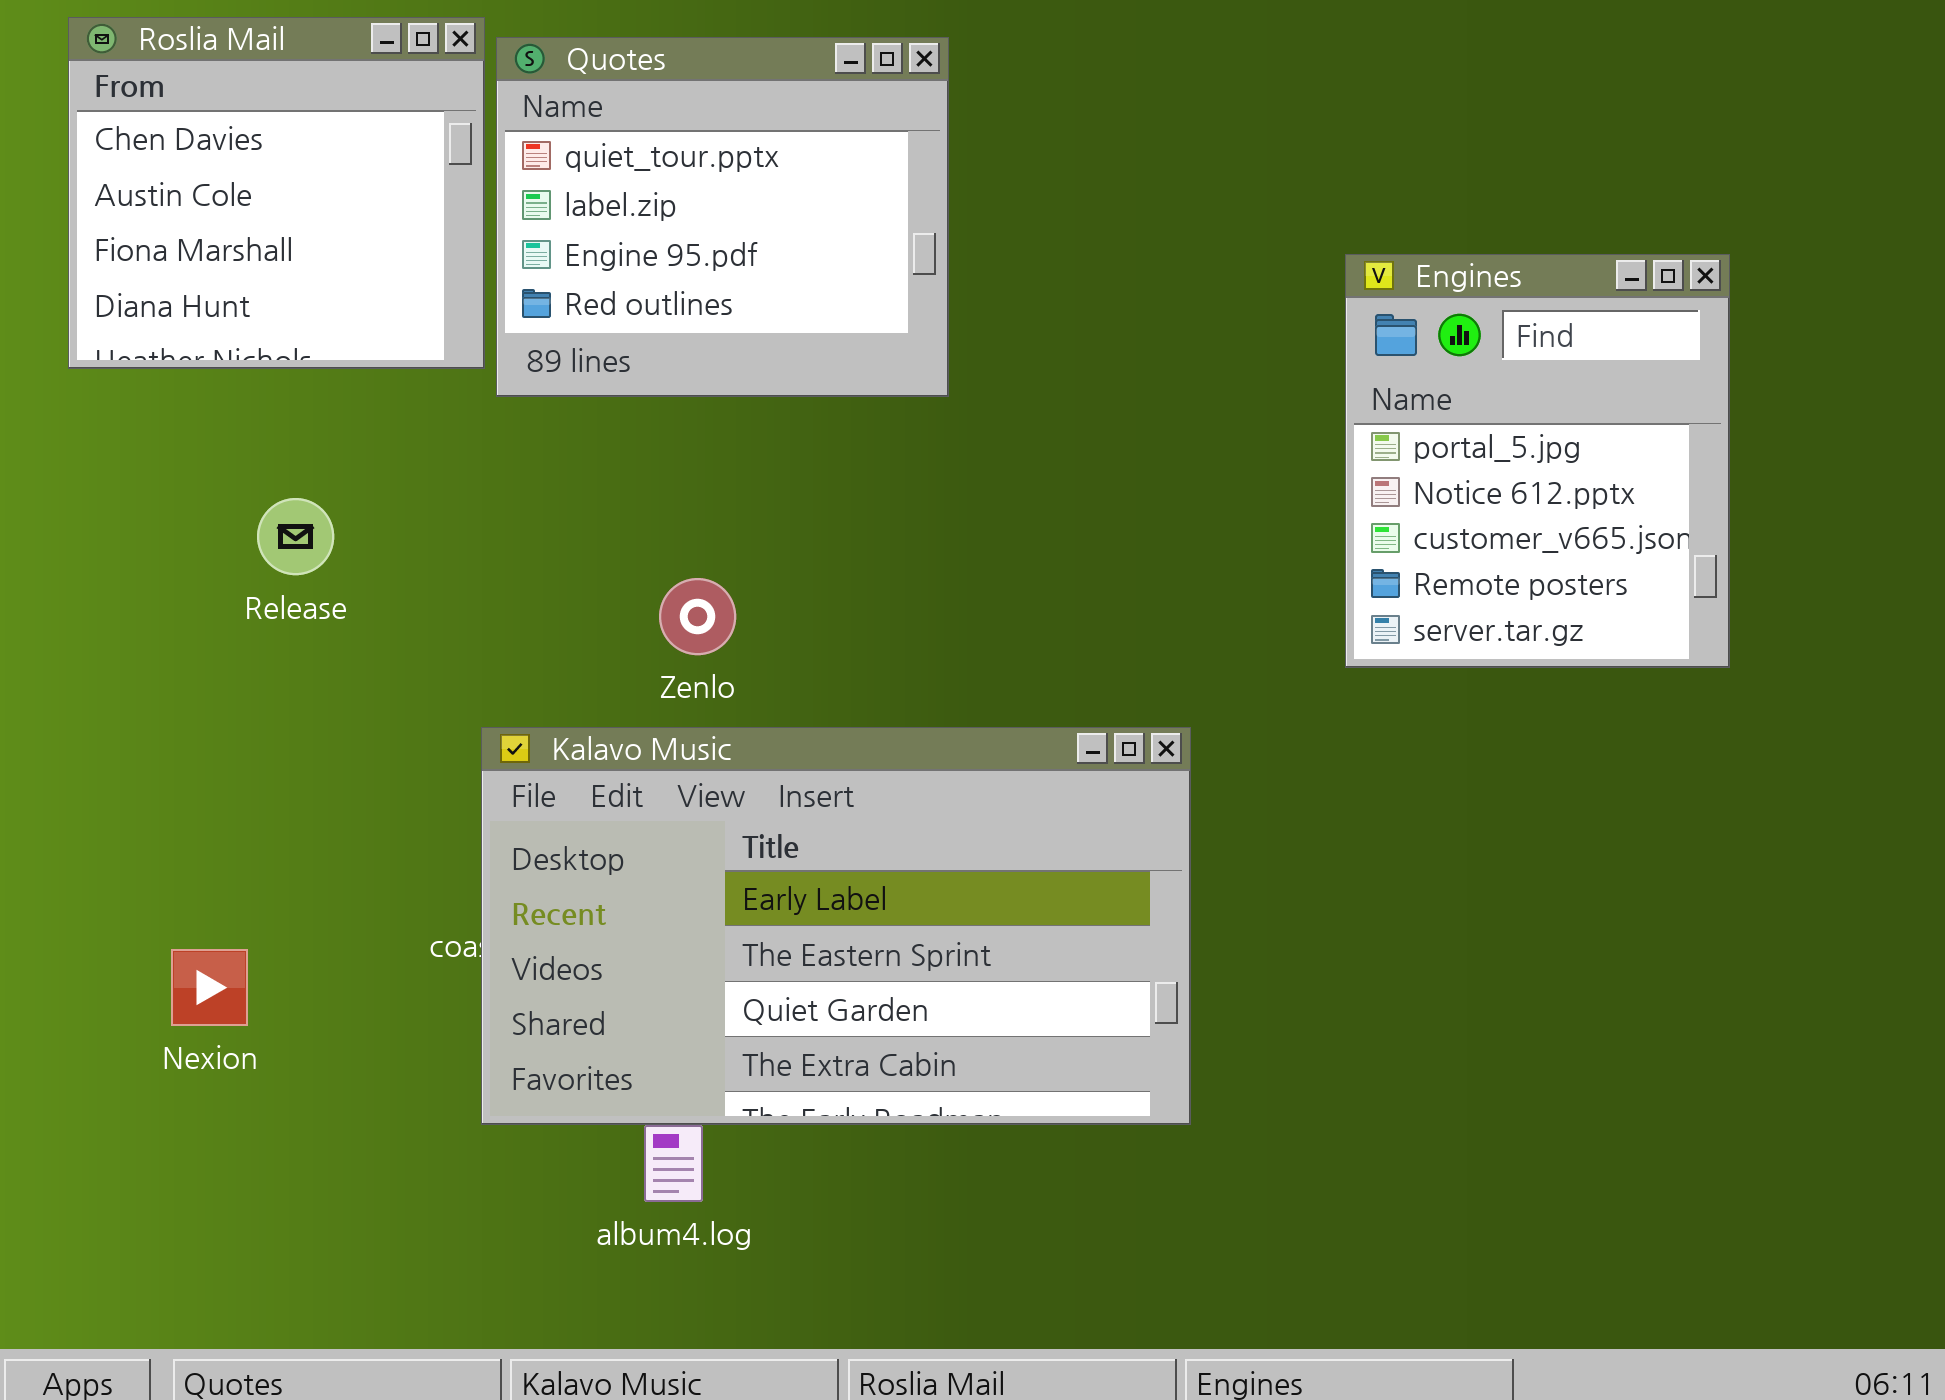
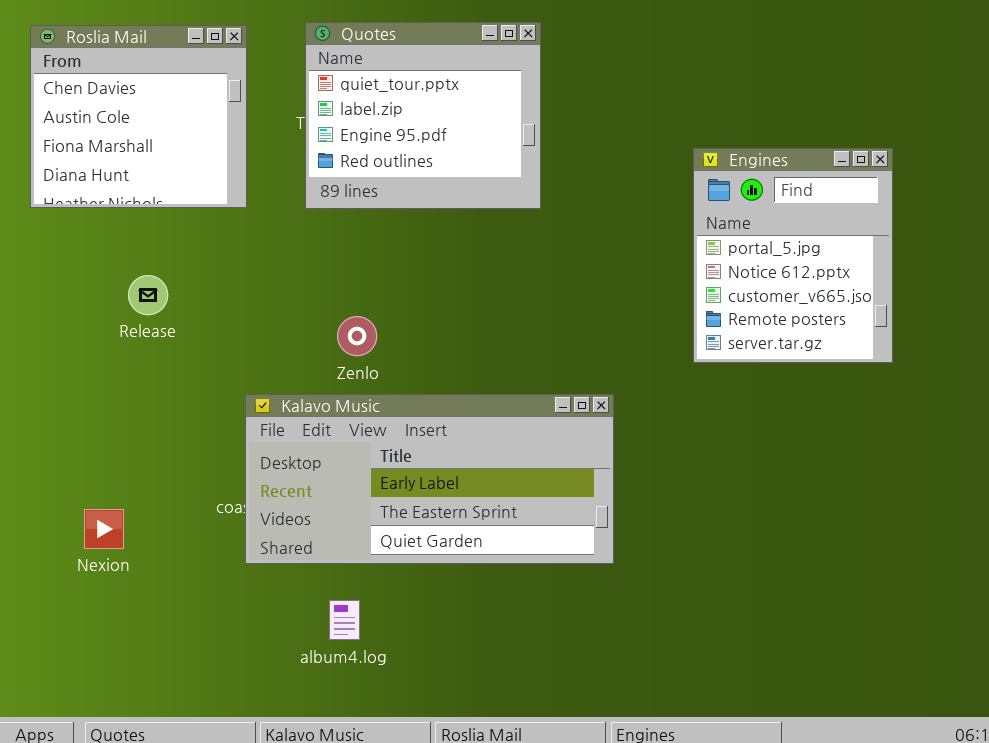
Quotes: [496,37,949,397] -> [305,22,541,209], moved
Kalavo Music: [481,727,1191,1125] -> [245,394,614,564], resized

